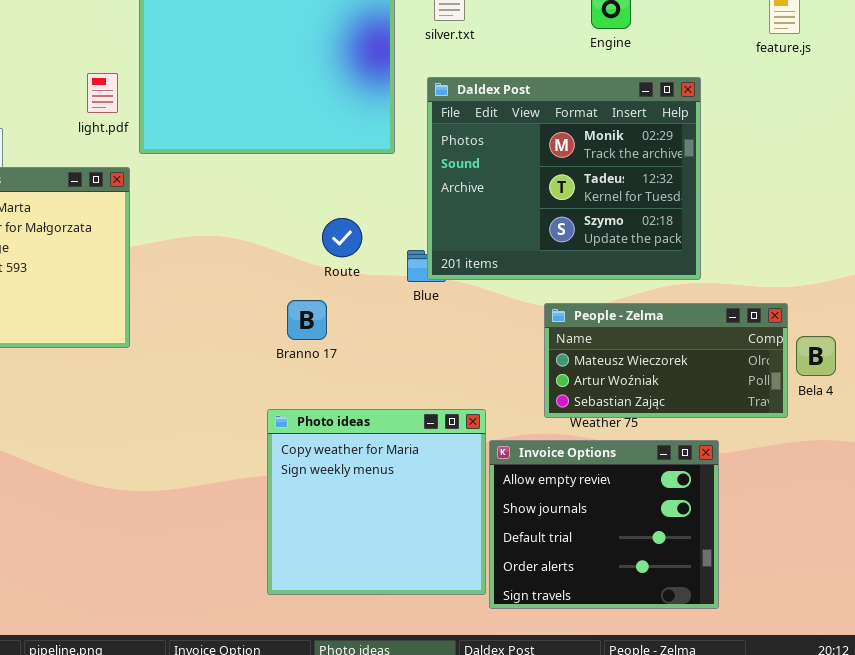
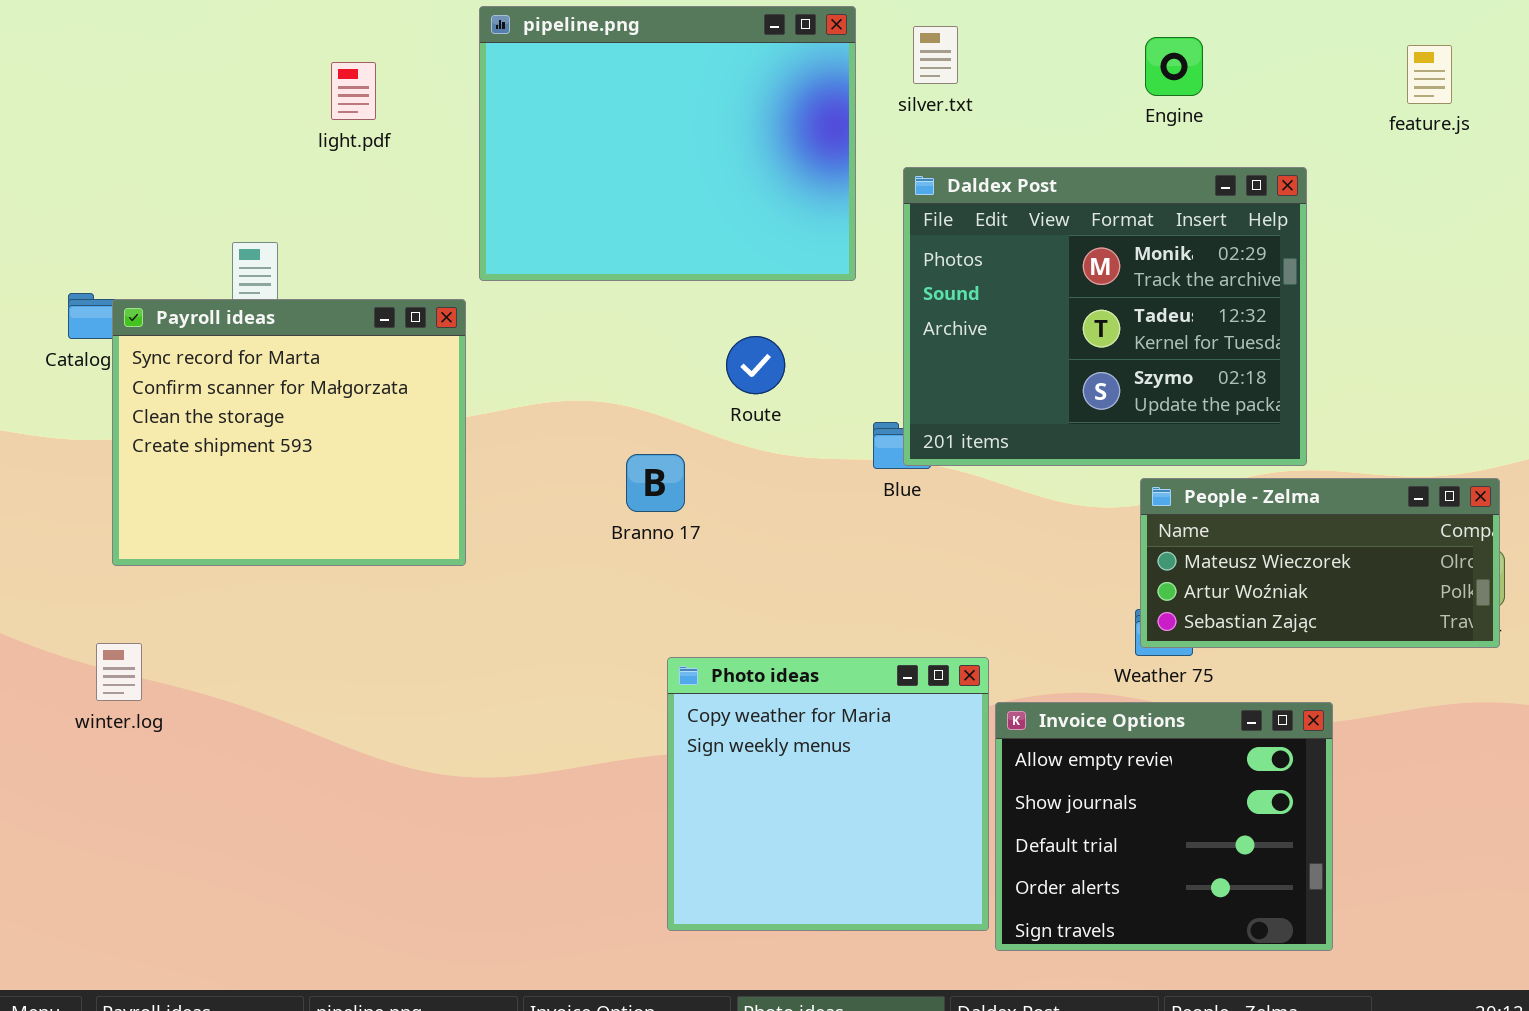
light.pdf: [87,73,118,113] -> [331,62,376,120], moved
Route: [322,218,362,257] -> [726,336,785,394], moved
Branno 17: [287,300,327,340] -> [626,454,685,512], moved
People - Zelma: [544,303,788,418] -> [1140,478,1500,648], moved

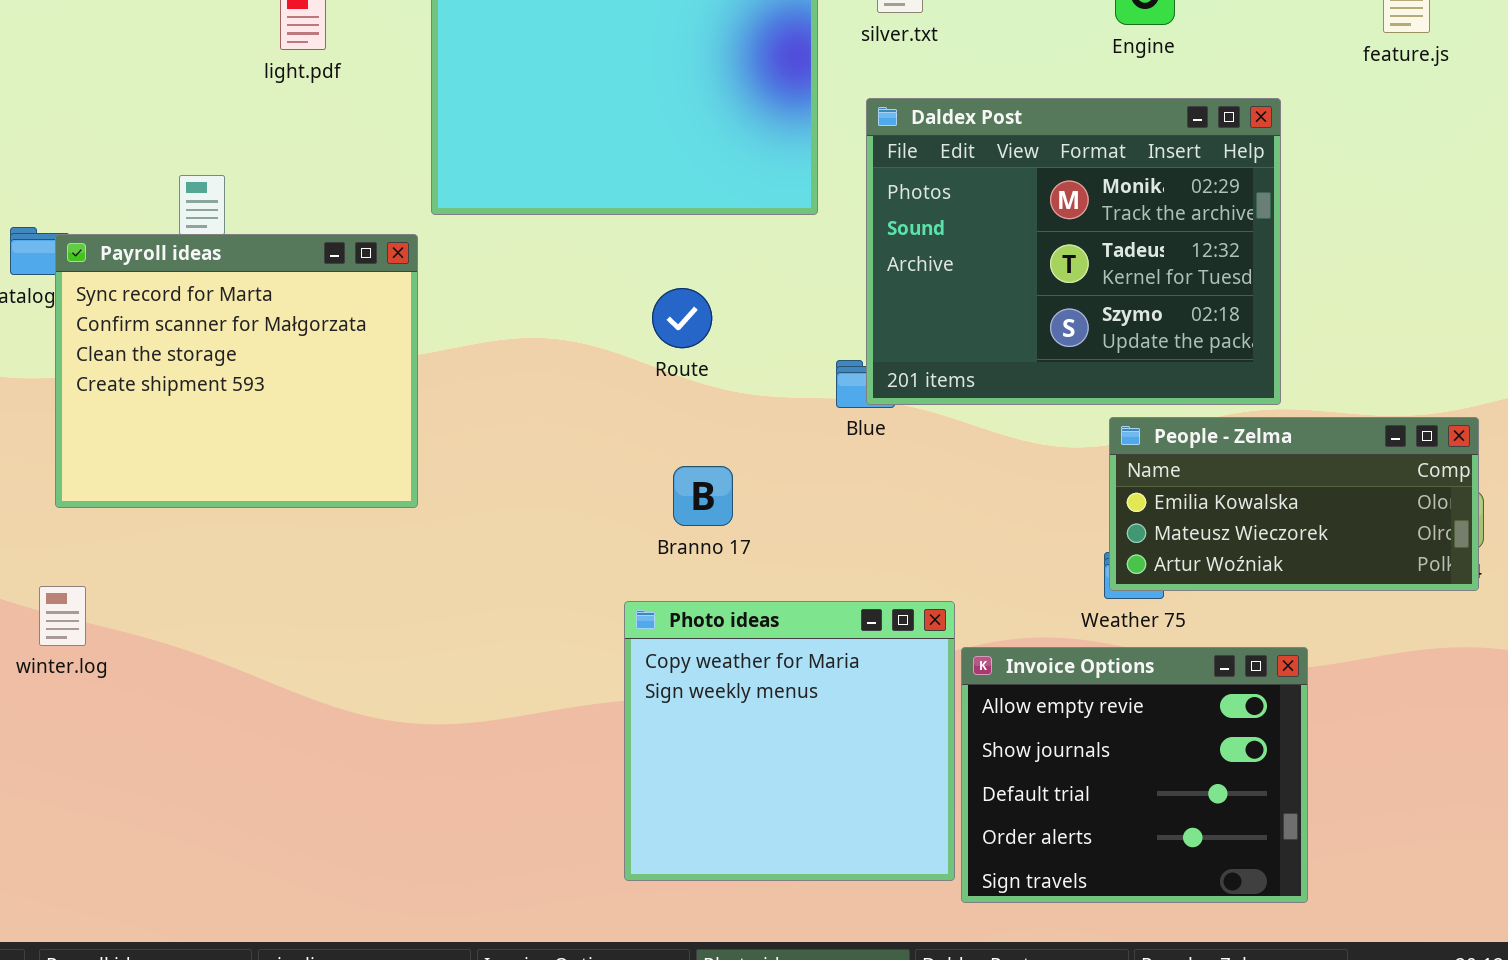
Route: [726,336,785,394] -> [652,288,712,348], moved
Branno 17: [626,454,685,512] -> [673,466,733,526], moved
People - Zelma: [1140,478,1500,648] -> [1109,417,1479,591], scrolled up 1 row

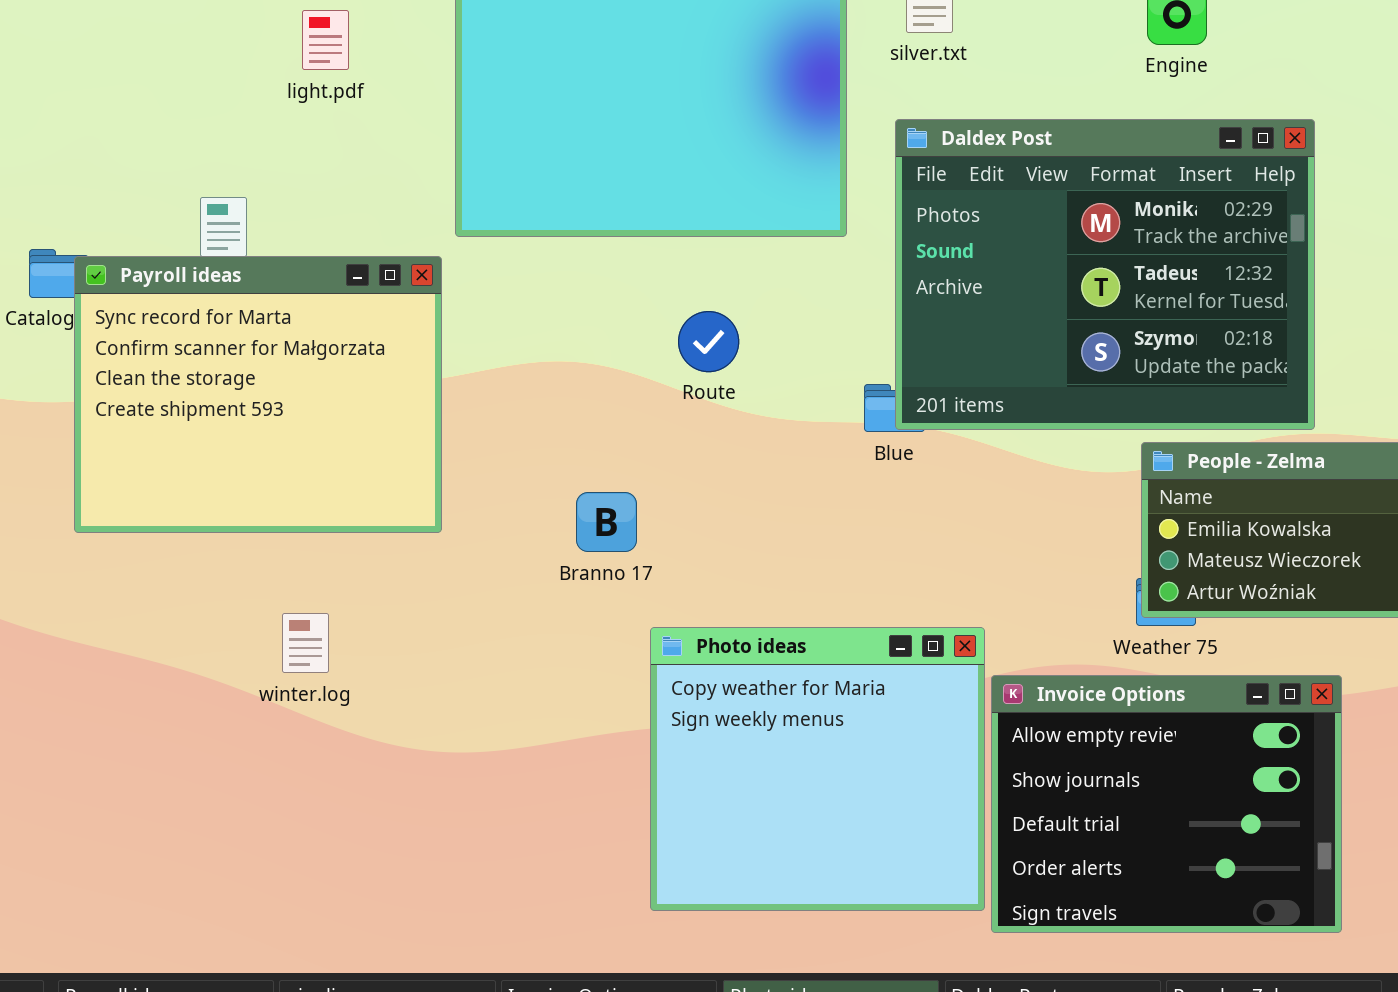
Branno 17: [673,466,733,526] -> [576,492,637,552], moved
winter.log: [39,586,86,646] -> [282,613,329,673], moved

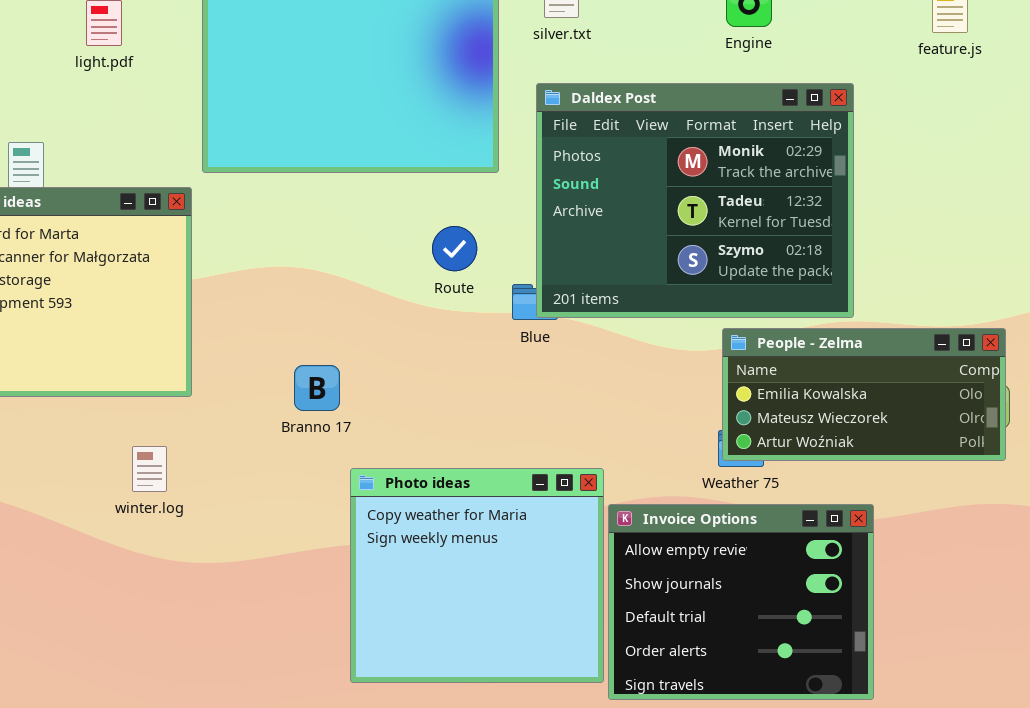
Route: [678,311,739,372] -> [432,226,477,271], moved
winter.log: [282,613,329,673] -> [132,446,167,492], moved

